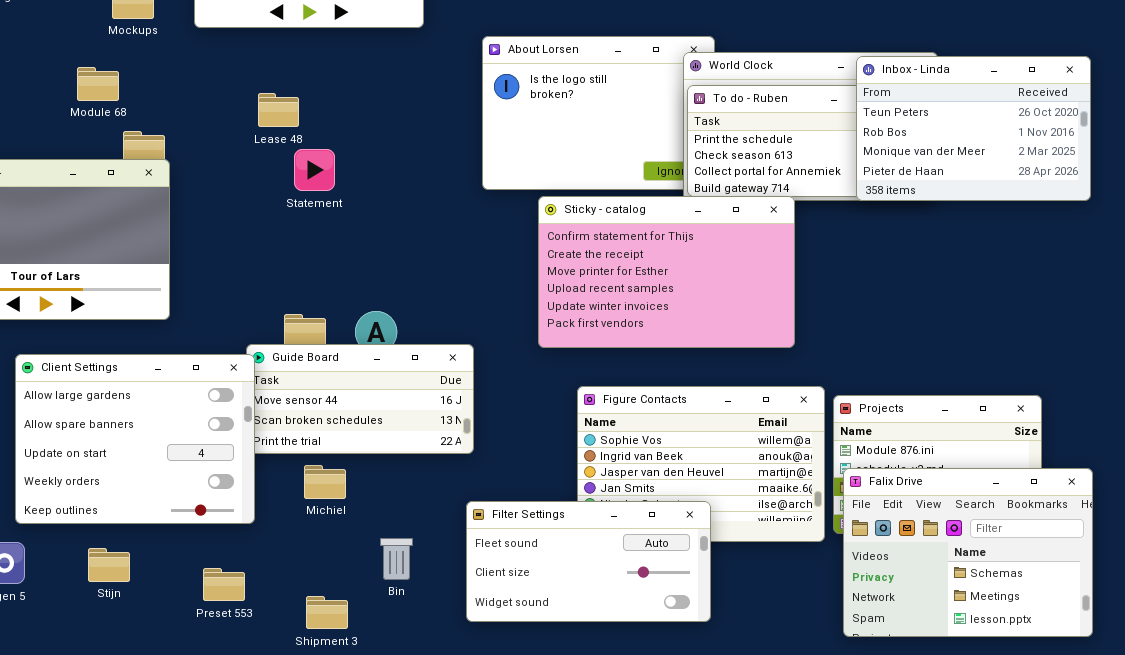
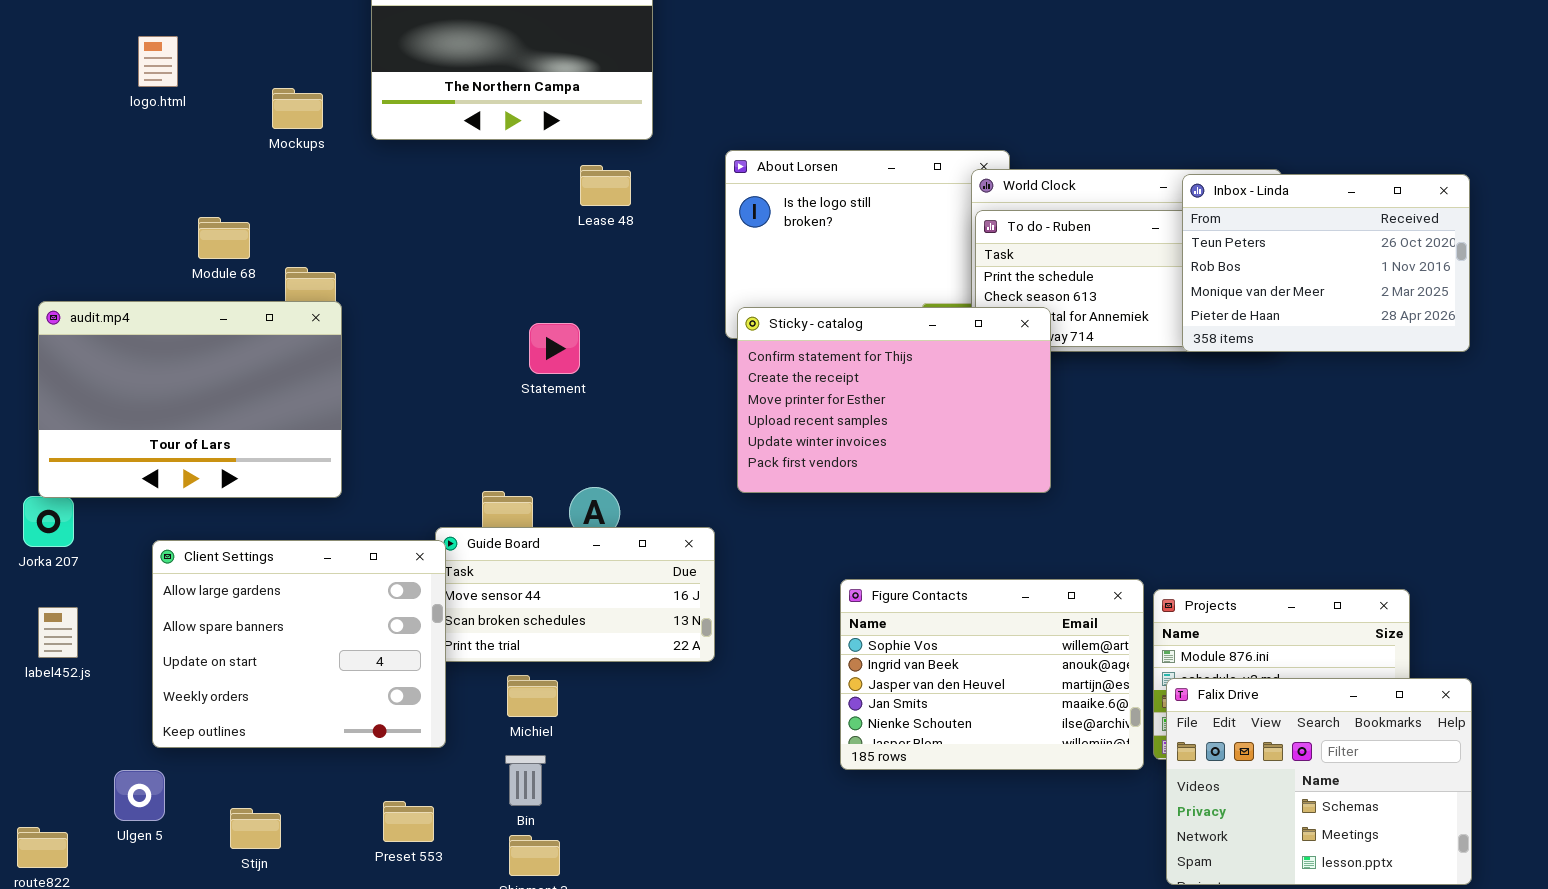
Module 68: [77,67,119,101] -> [198,217,250,259], moved
Lease 48: [258,93,299,127] -> [580,165,631,206], moved
Statement: [294,149,335,191] -> [529,323,580,374], moved
Sticky - catalog: [538,196,795,348] -> [737,307,1051,493], moved
Filter Settings: [466,501,711,622] -> none, closed
Bin: [380,538,413,580] -> [505,755,546,806], moved
Stijn: [88,548,130,582] -> [230,808,281,849], moved

